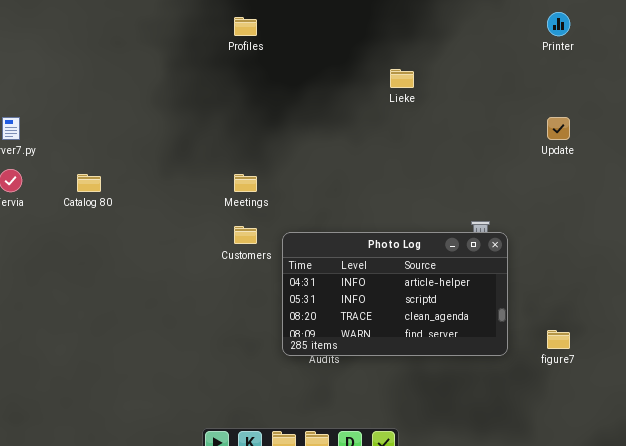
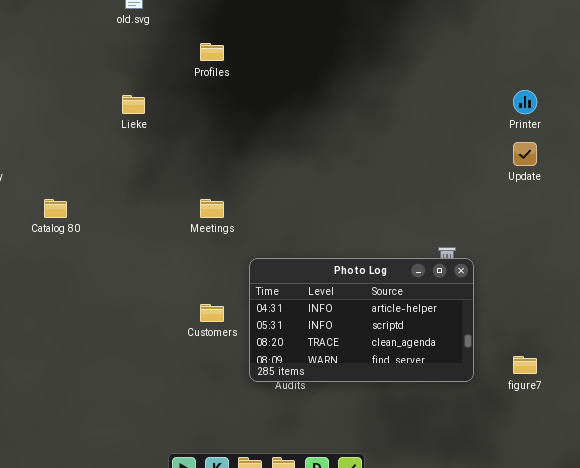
Printer: [547,12,570,36] -> [513,90,537,114], moved
Lieke: [390,69,414,88] -> [122,95,145,114], moved
Customers: [234,226,257,244] -> [200,304,224,322], moved

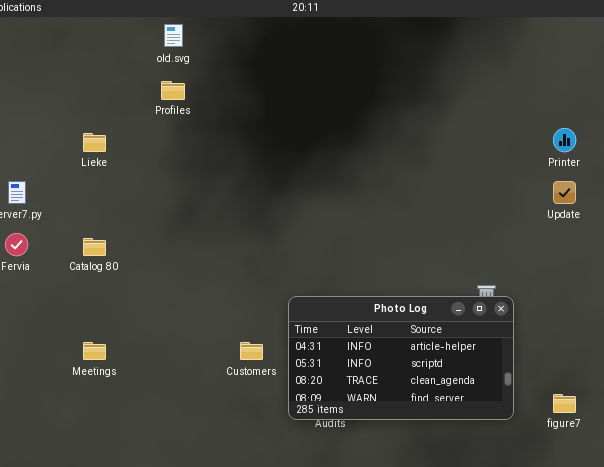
Profiles: [200,43,224,61] -> [161,81,185,100], moved
Lieke: [122,95,145,114] -> [83,133,106,152], moved
Meetings: [200,199,224,218] -> [83,342,106,360], moved

